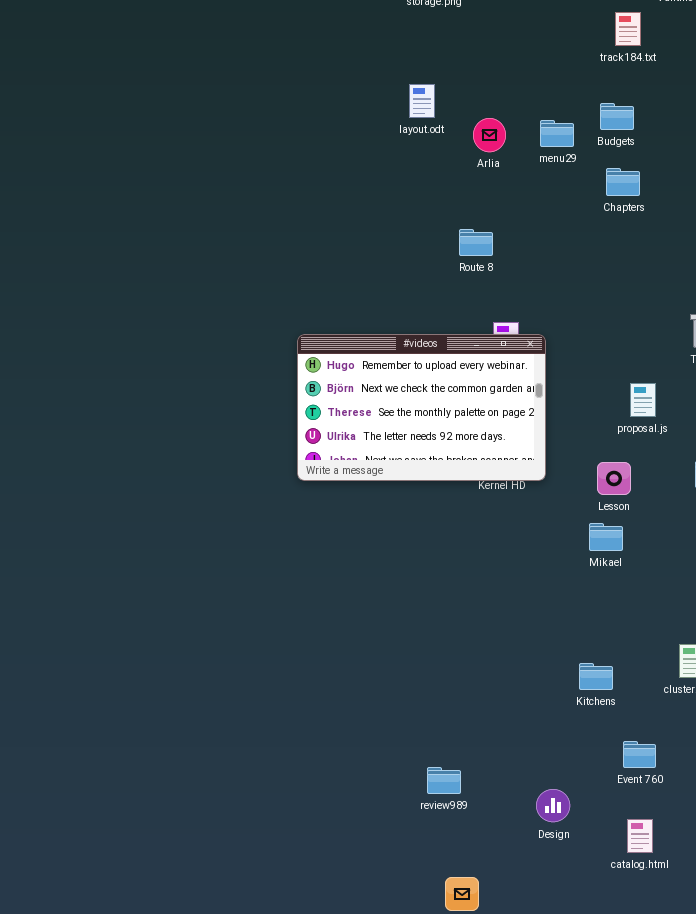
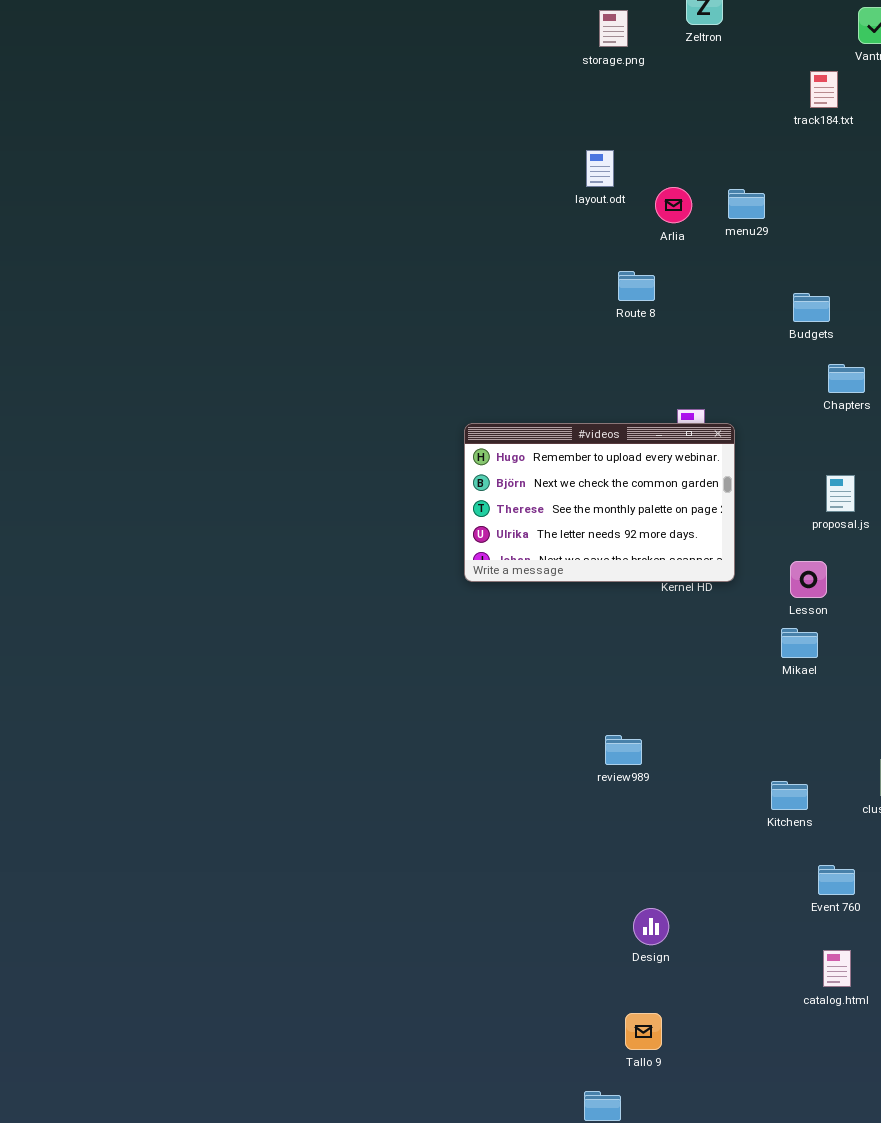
Budgets: [600,103,634,130] -> [793,293,830,322], moved
Chapters: [606,168,640,196] -> [828,364,865,393], moved
Route 8: [459,229,493,256] -> [618,271,655,301], moved
review989: [427,767,461,794] -> [605,735,642,765], moved
Design: [536,789,570,822] -> [633,908,669,945], moved

